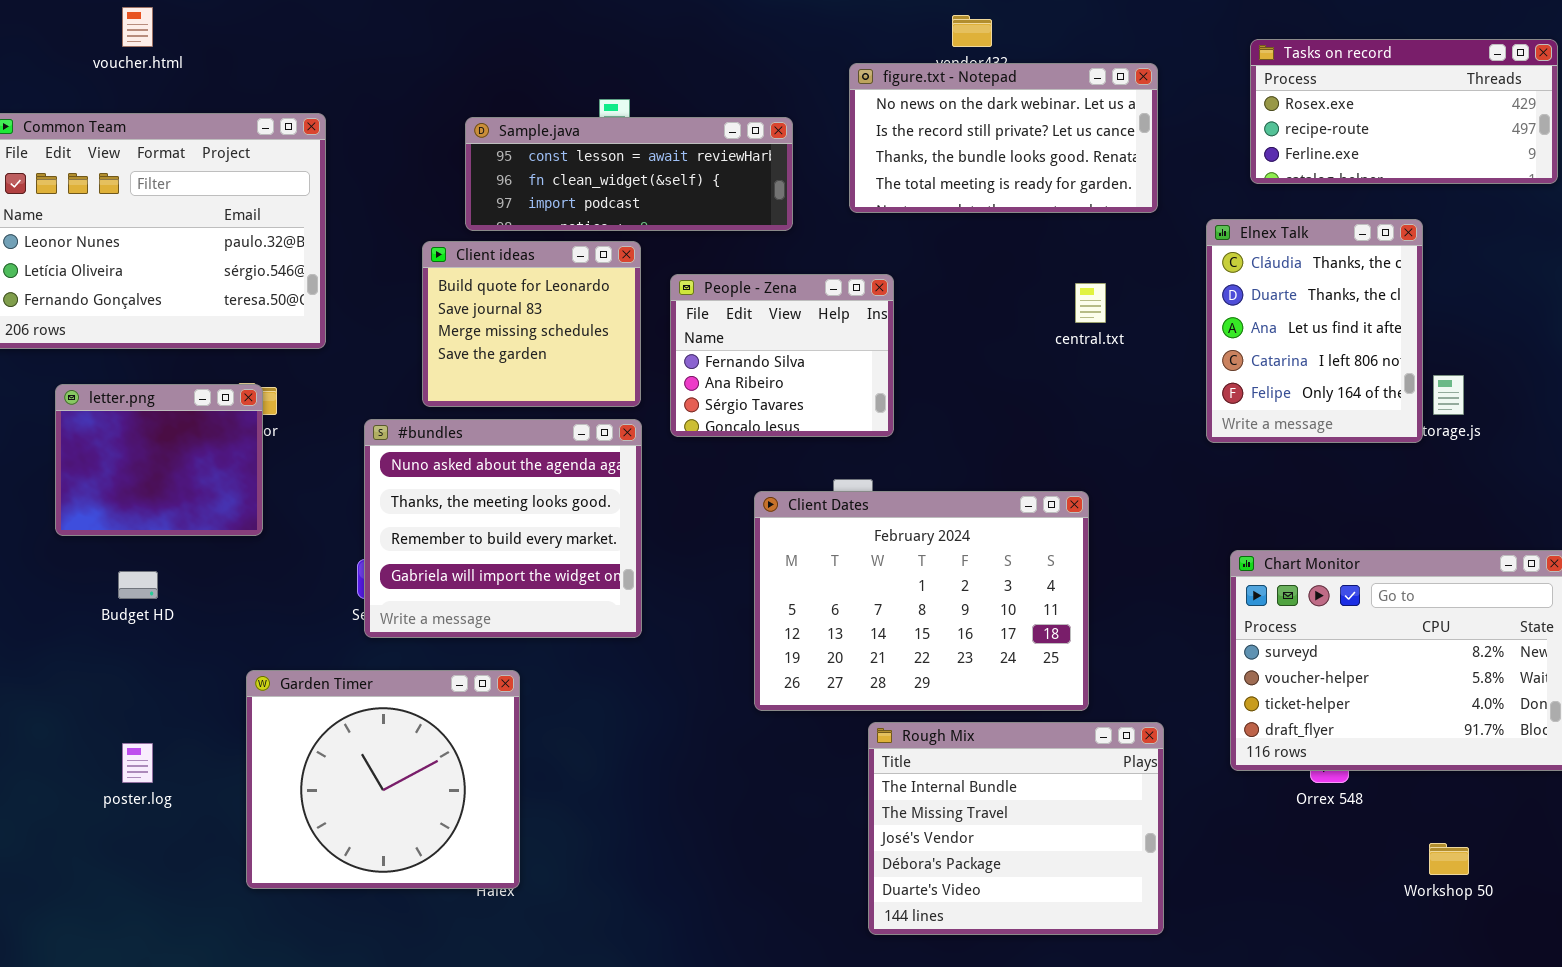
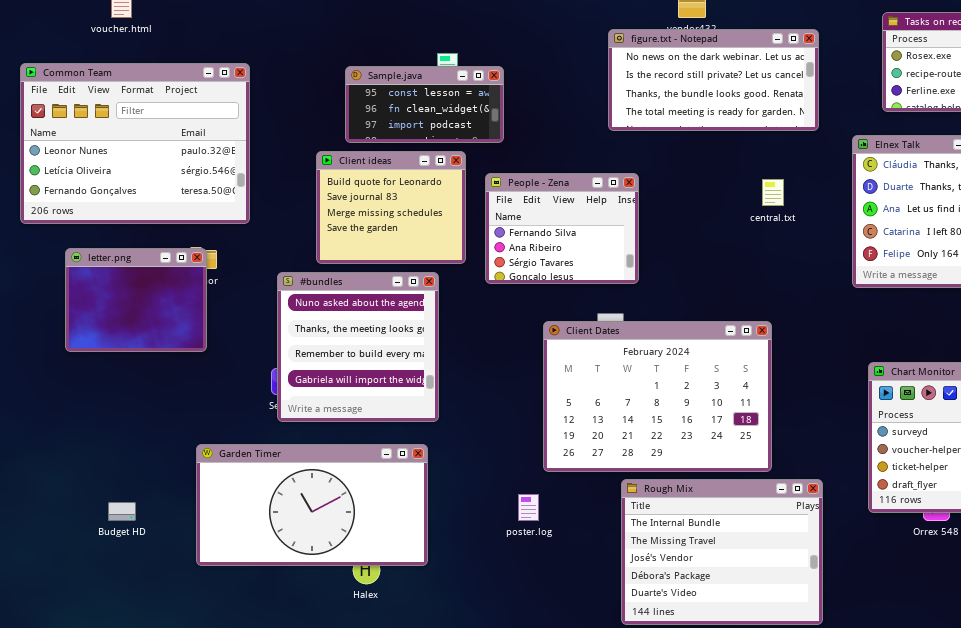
Sample.java: [465,117,793,231] -> [345,66,504,143], resized
#bundles: [364,419,642,638] -> [277,272,439,422], resized
Budget HD: [118,571,158,599] -> [108,502,136,521], moved
Garden Timer: [246,670,520,889] -> [196,444,428,566], resized
poster.log: [122,743,153,783] -> [518,494,539,521], moved

